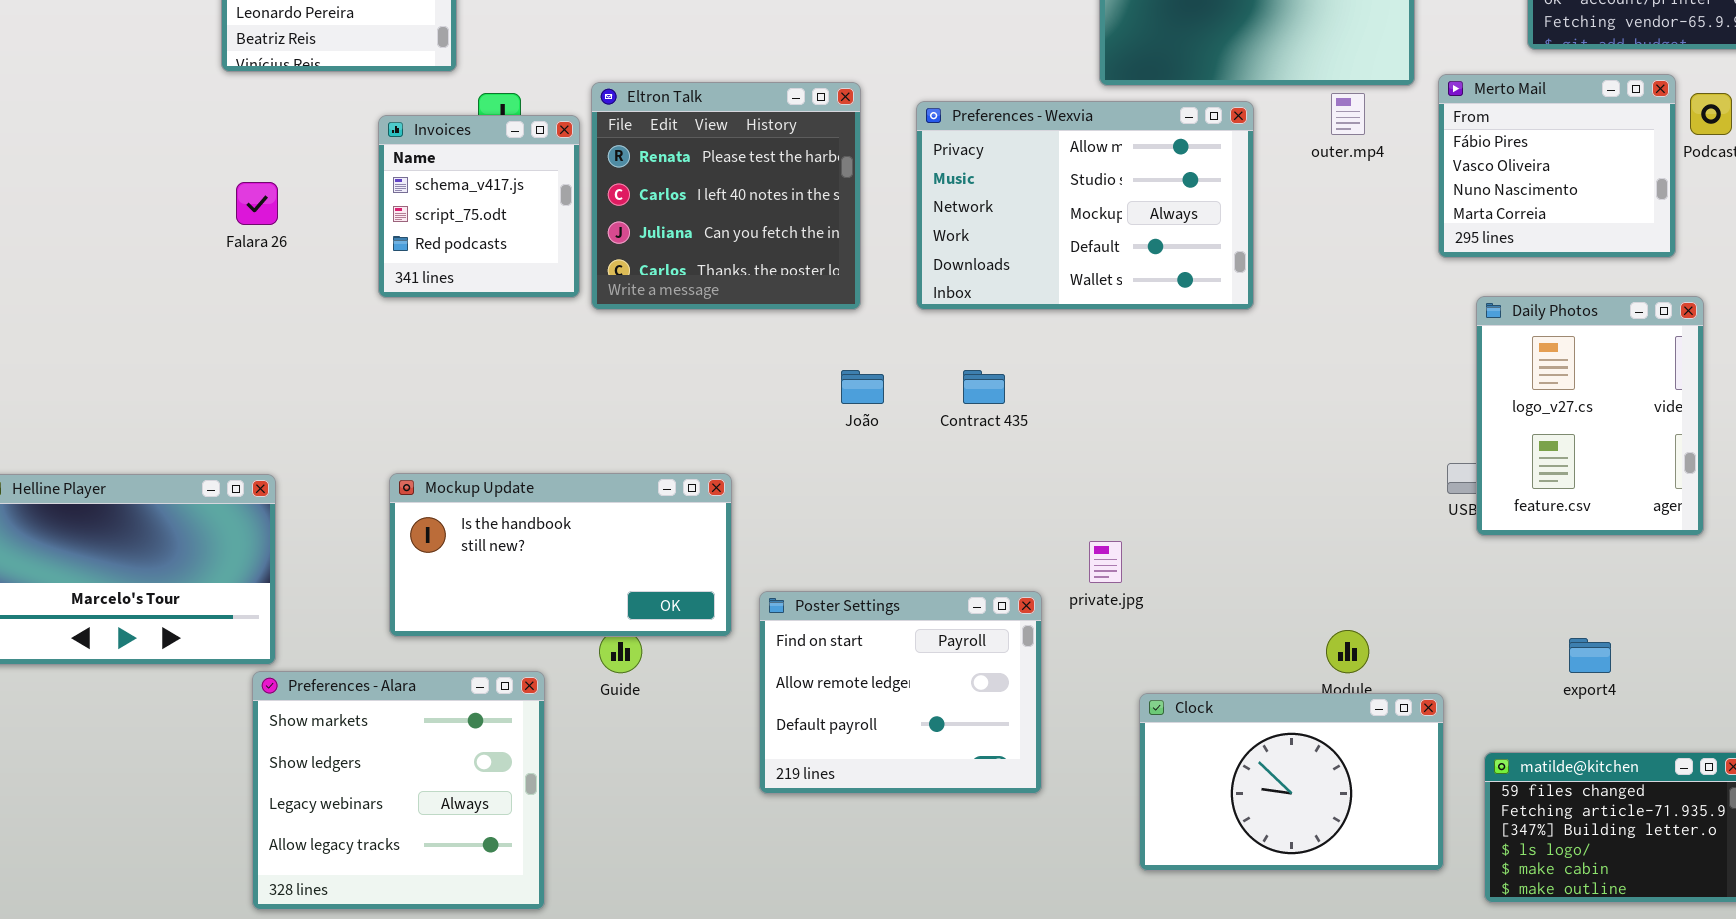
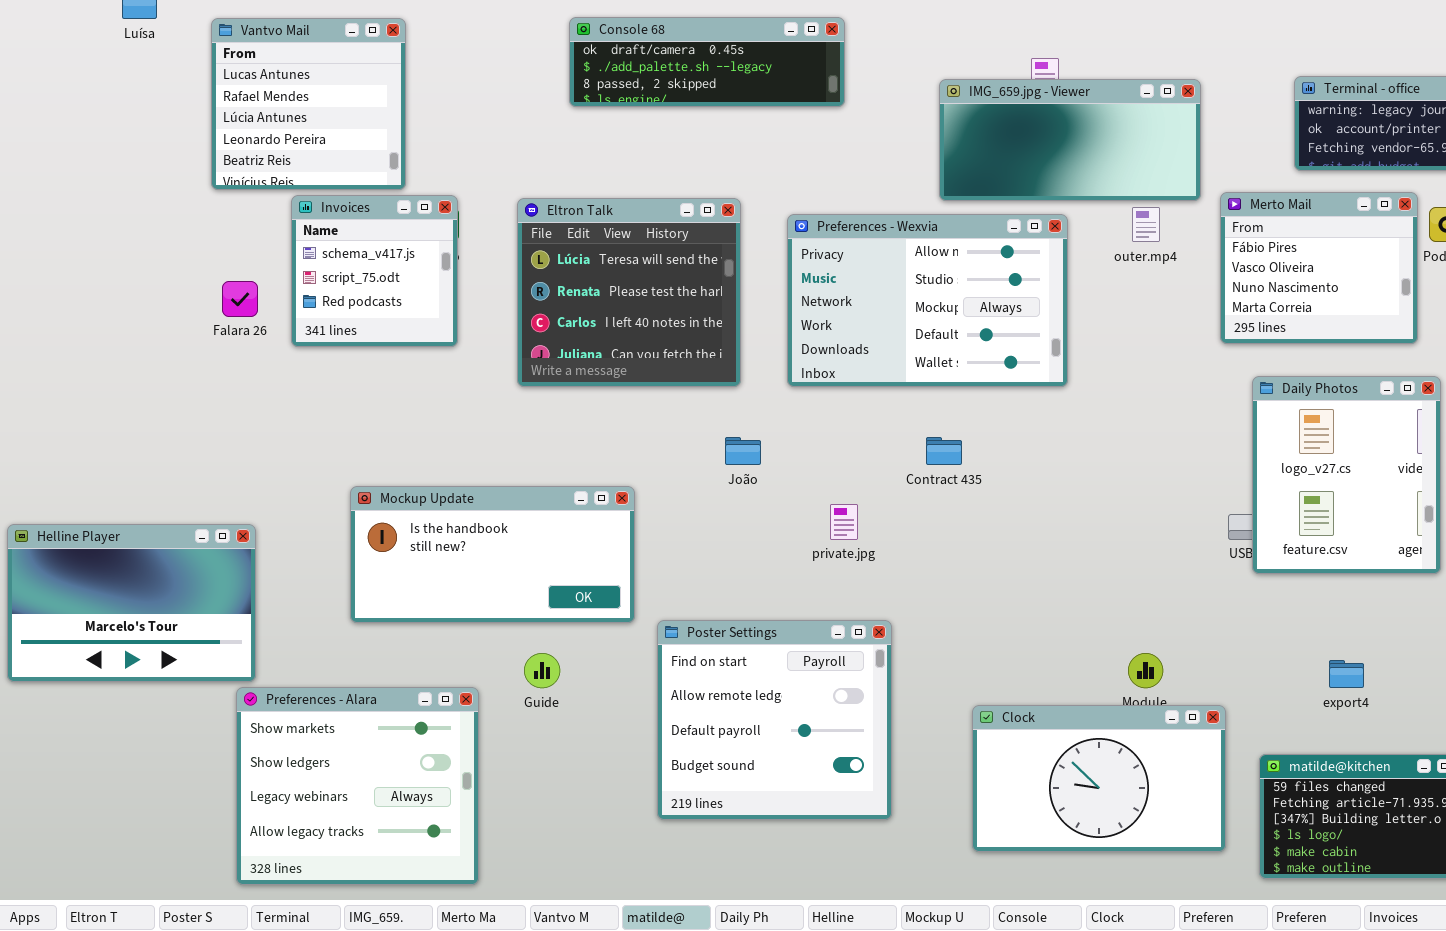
Eltron Talk: [591,82,861,310] -> [517,198,741,387], scrolled up 1 row
Invoices: [378,115,580,298] -> [291,195,458,347], moved
Contract 435: [963,370,1005,404] -> [926,437,962,465], moved
Mockup Update: [389,473,732,637] -> [350,486,635,623], moved
private.jpg: [1089,541,1122,583] -> [830,504,858,540], moved
Poster Settings: [759,591,1042,794] -> [657,620,892,820], resized

